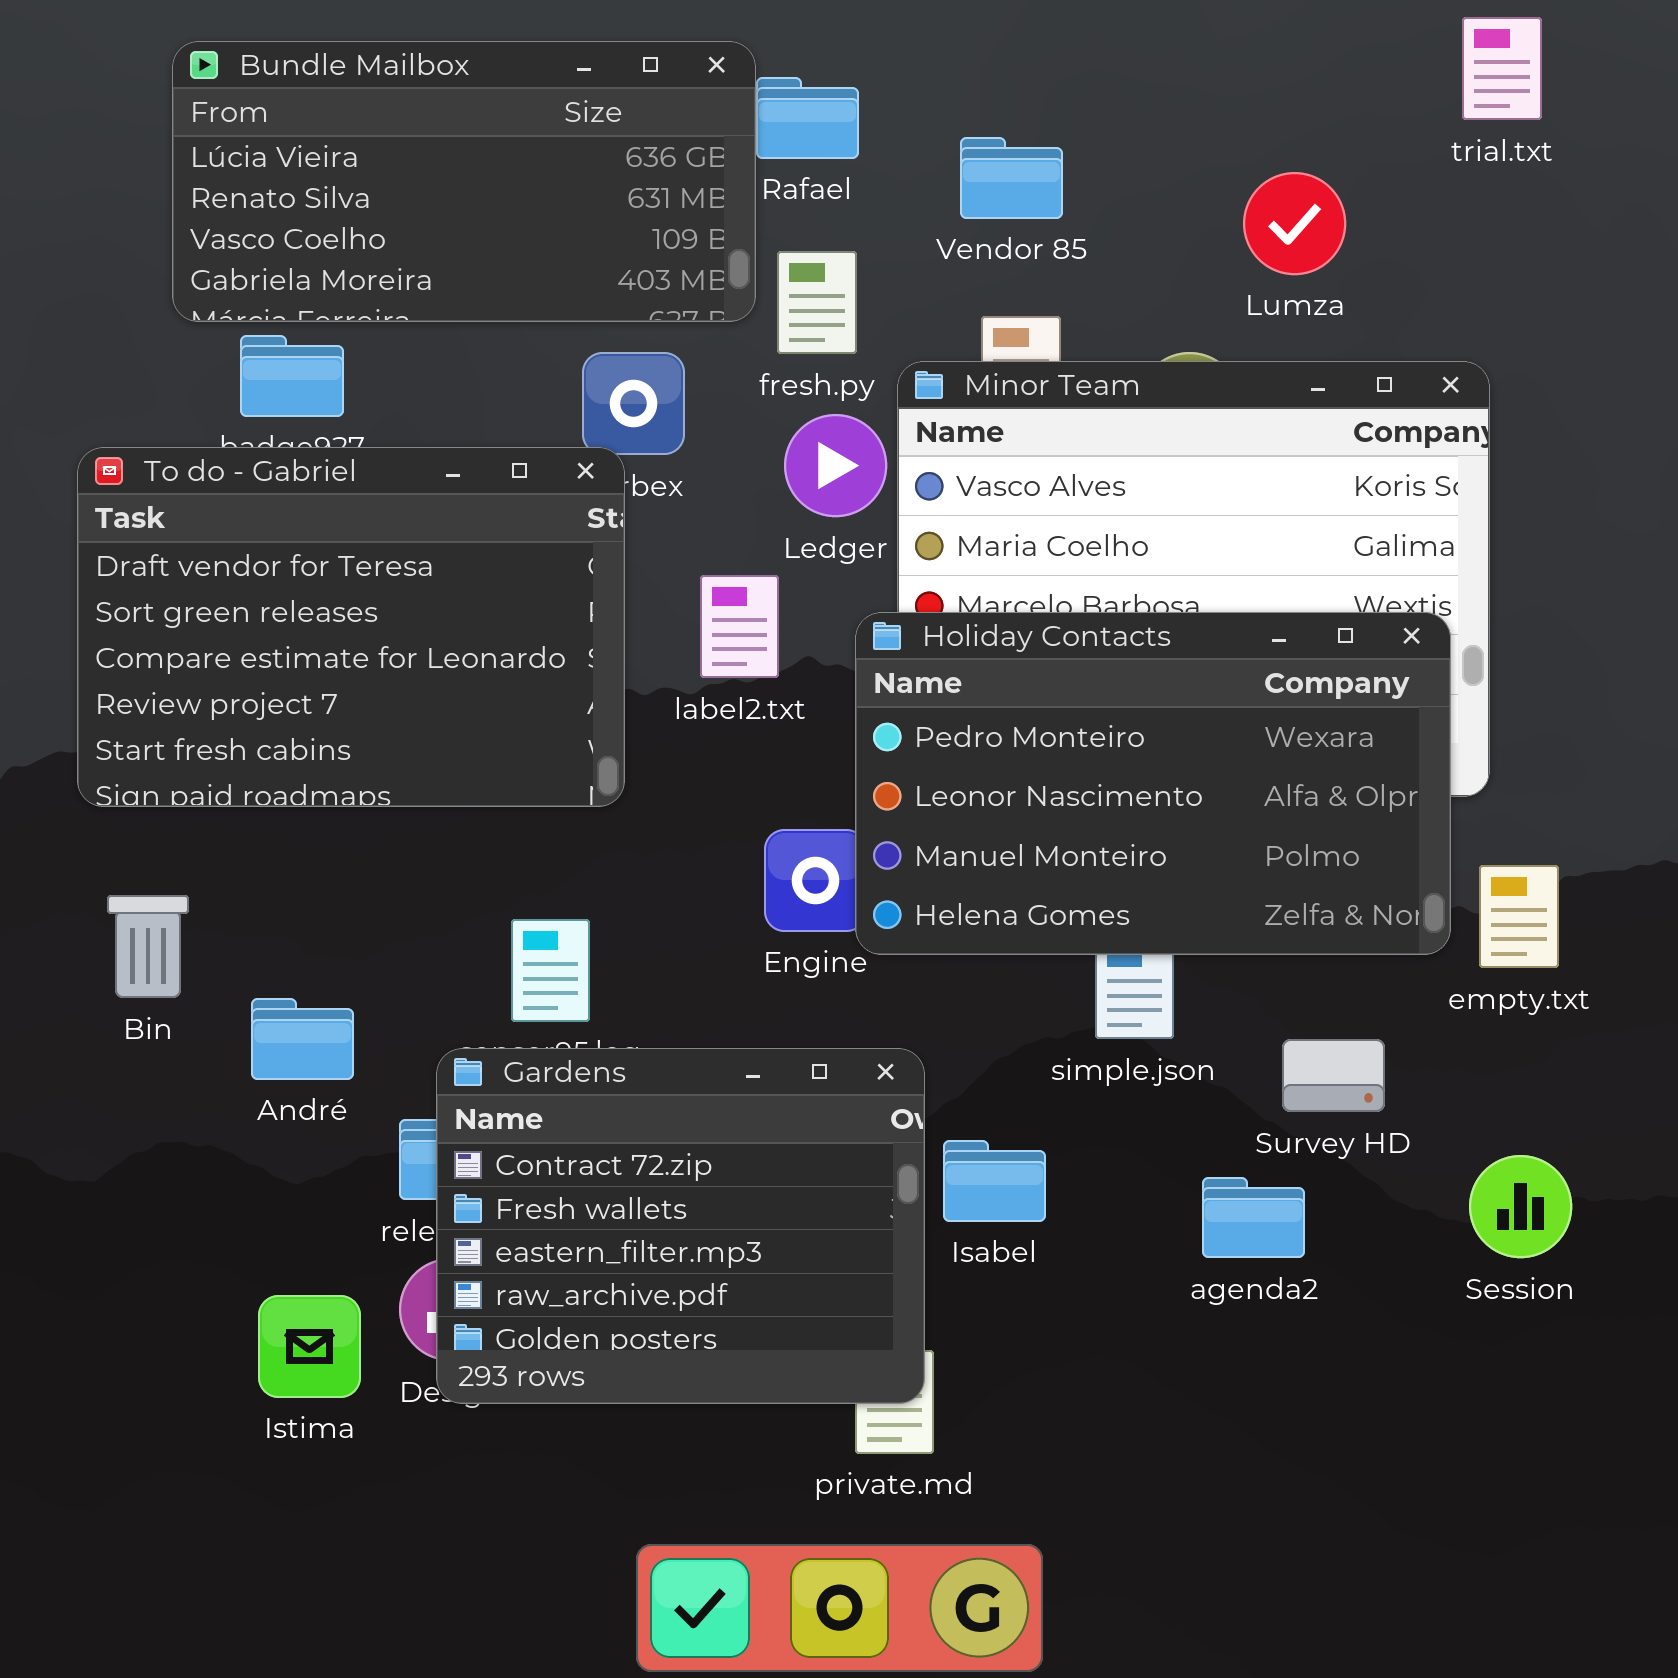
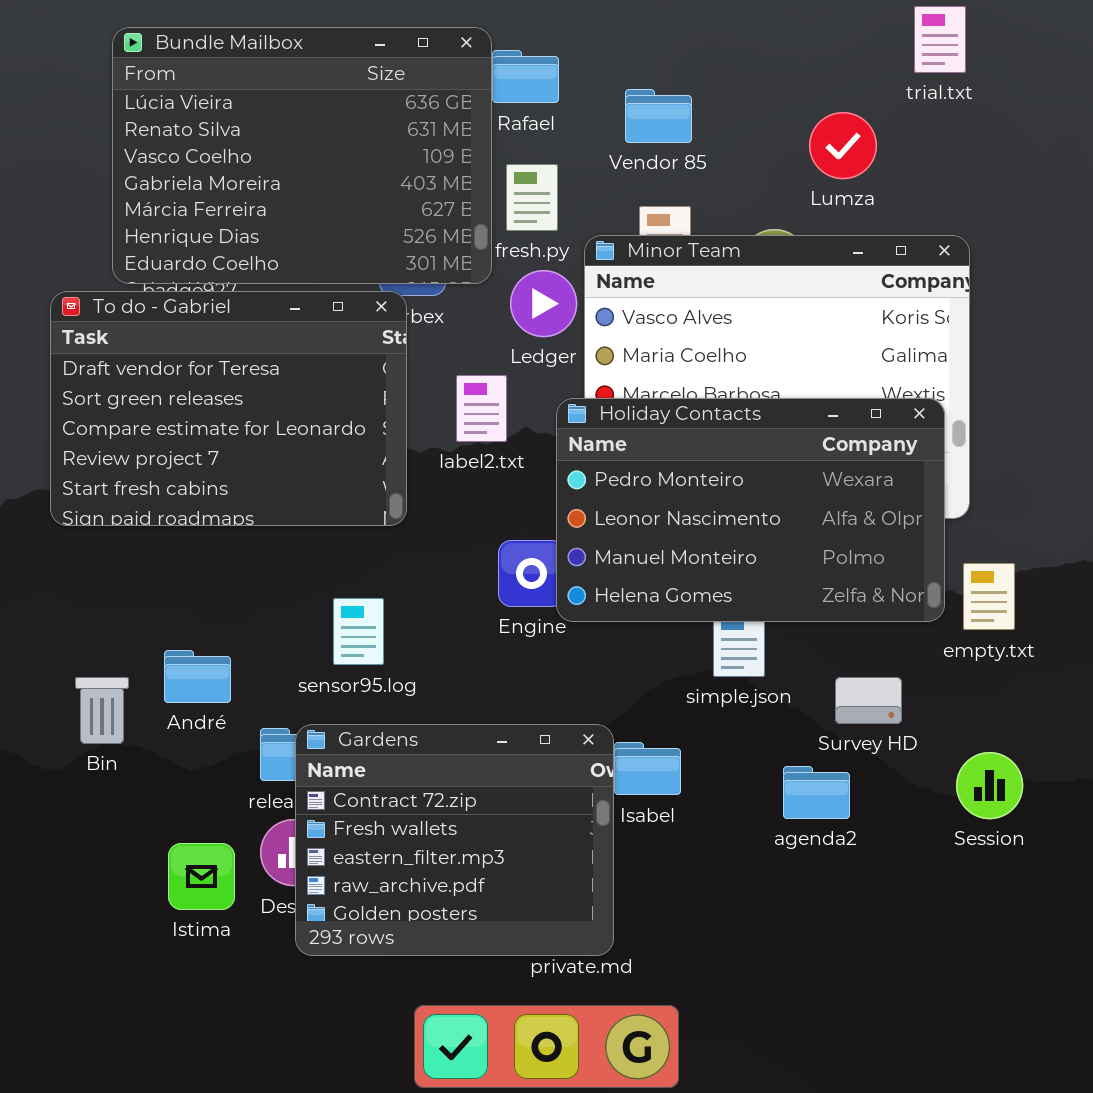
trial.txt: [1462,17,1542,120] -> [914,6,966,73], moved
Bundle Mailbox: [172,41,756,322] -> [112,27,492,284], resized
Bin: [107,895,189,998] -> [75,677,129,744], moved
Gardens: [436,1048,925,1404] -> [295,724,614,956], moved

